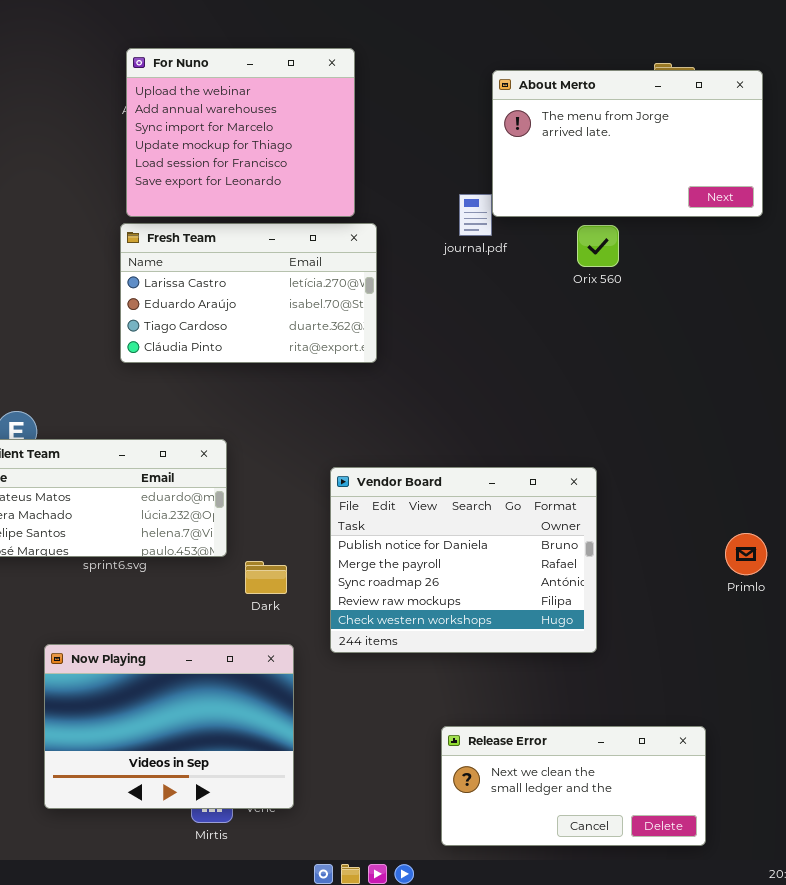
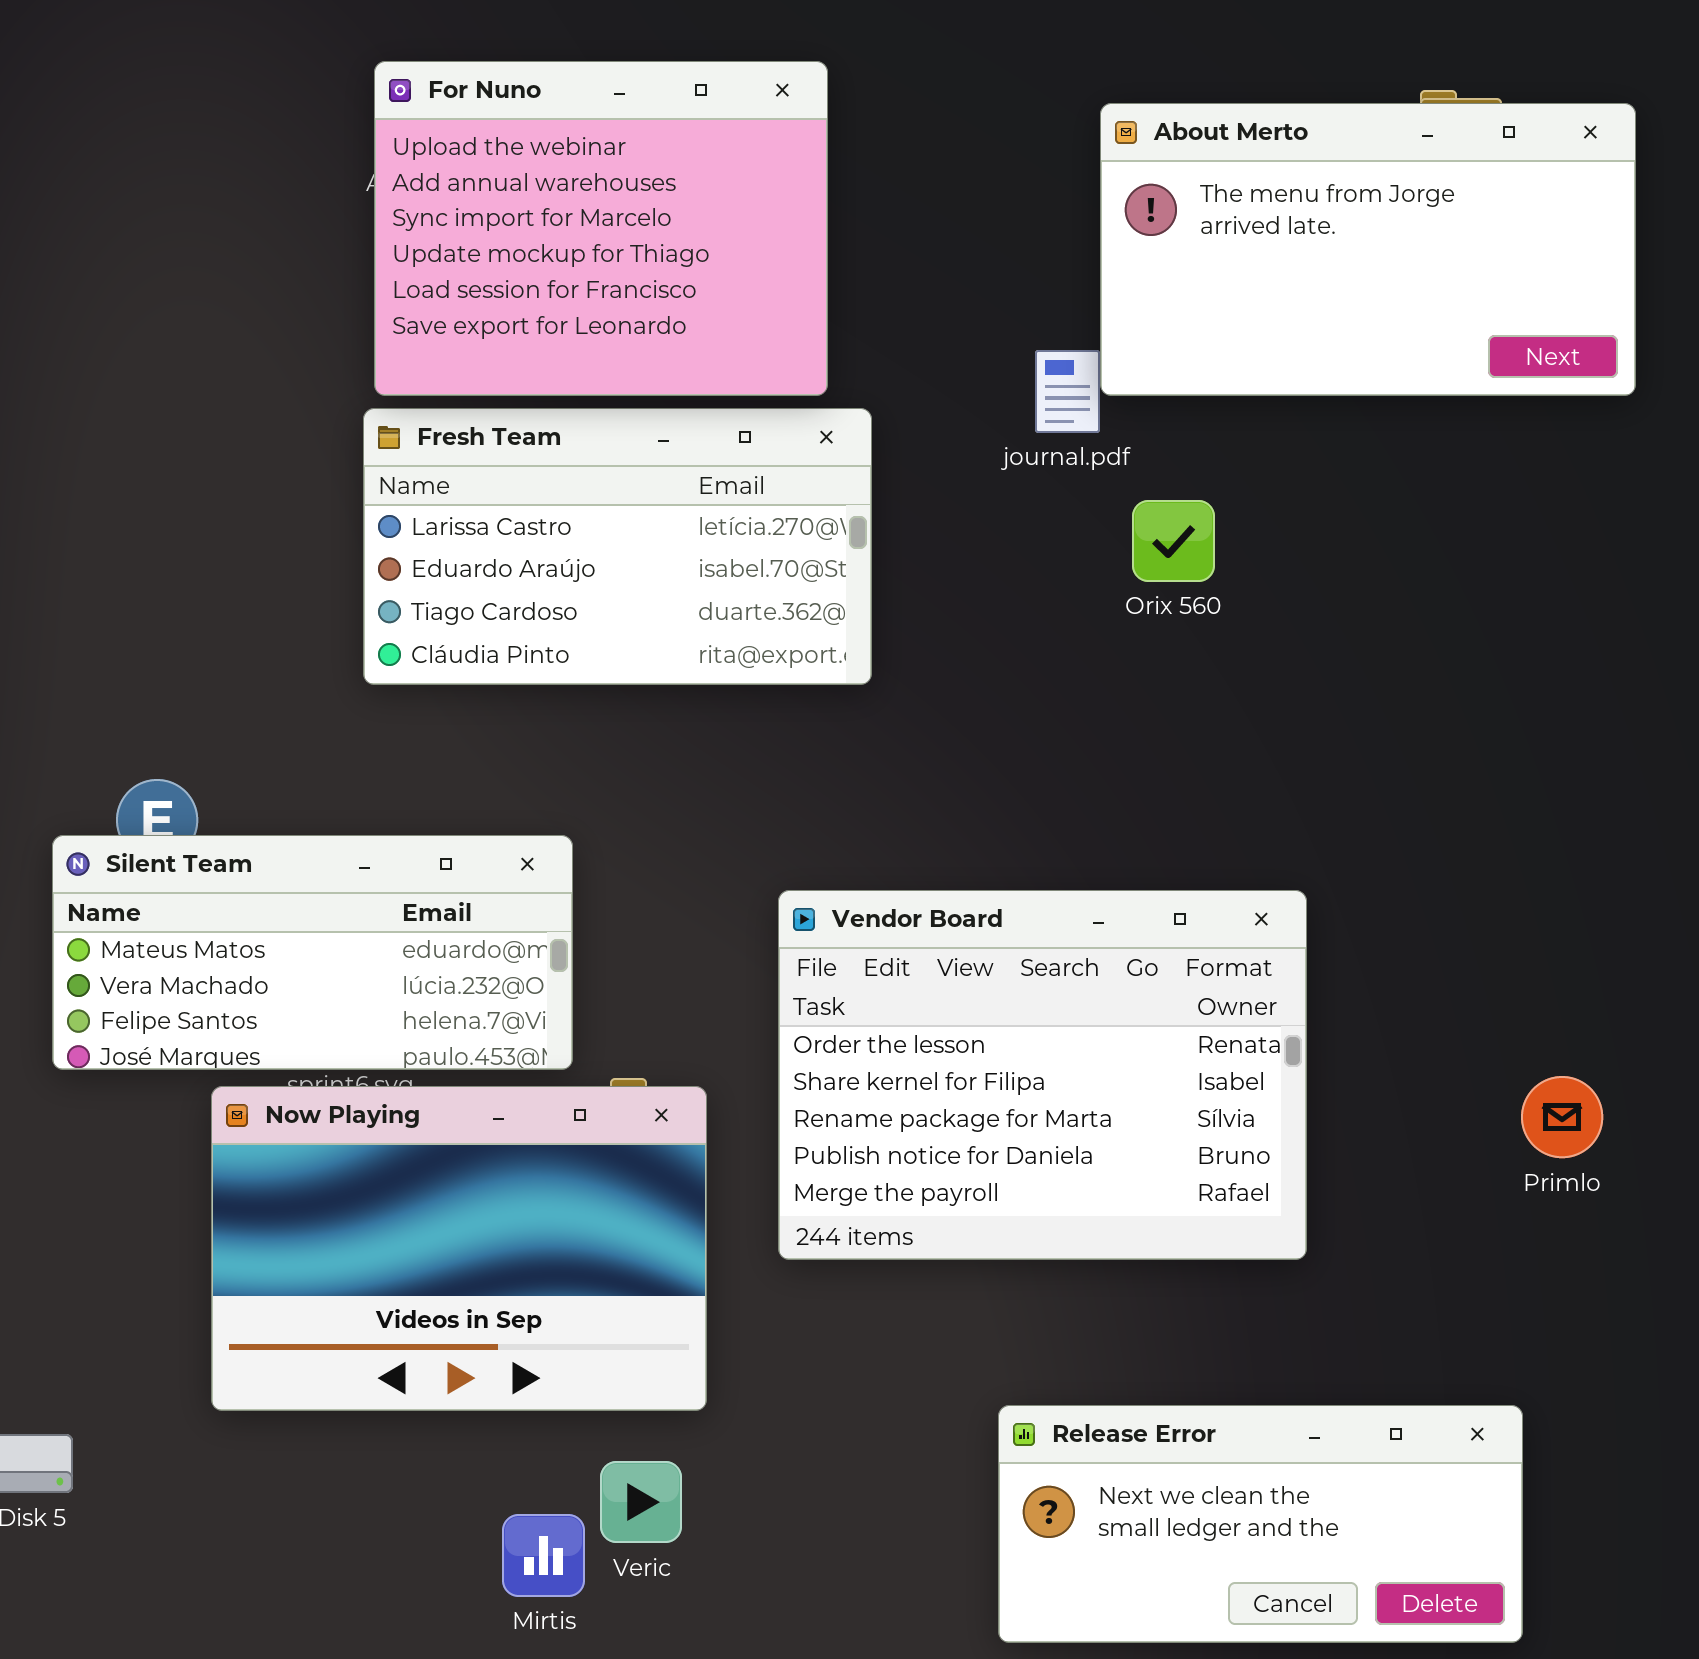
Orix 560: [577,225,619,267] -> [1132,500,1215,582], moved
Vendor Board: [330,467,597,653] -> [778,890,1307,1260], scrolled up 3 rows
Primlo: [725,533,767,575] -> [1521,1076,1603,1158], moved
Now Playing: [44,644,294,809] -> [211,1086,707,1411], moved

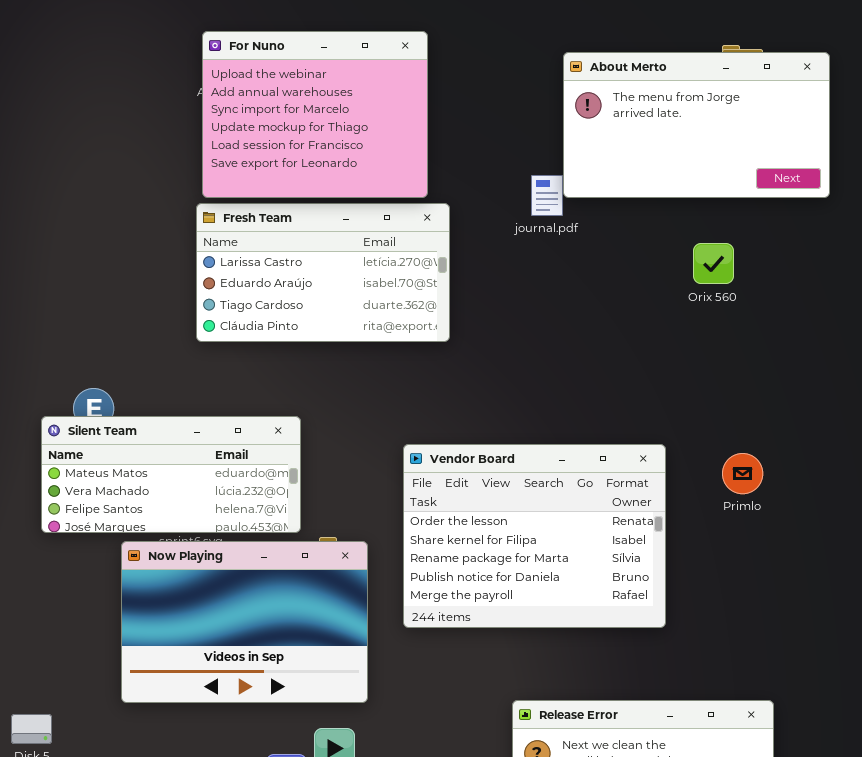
Orix 560: [1132,500,1215,582] -> [693,243,734,284], moved
Primlo: [1521,1076,1603,1158] -> [722,453,763,494], moved

